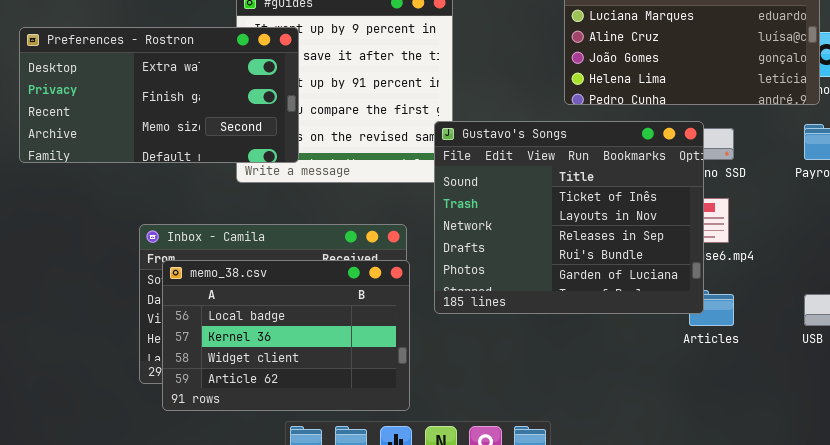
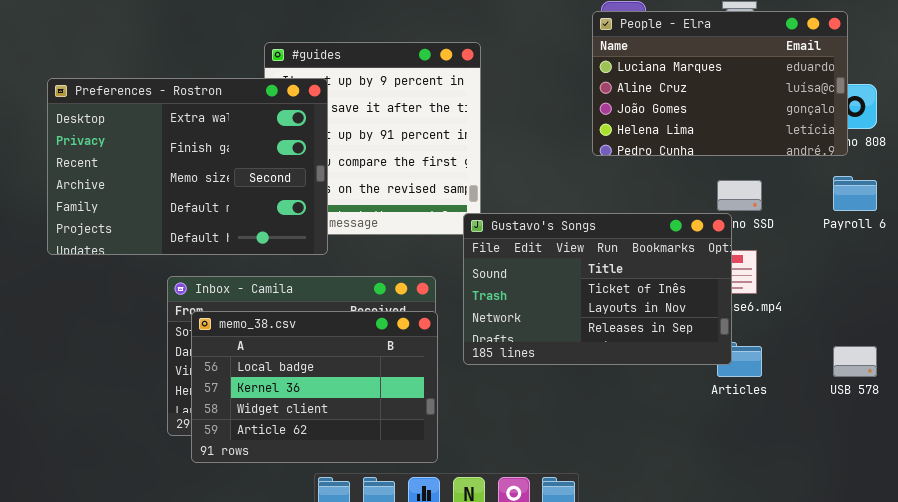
Preferences - Rostron: [19,27,299,163] -> [47,78,328,255], resized
Gustavo's Songs: [434,121,704,314] -> [463,213,732,365], resized

